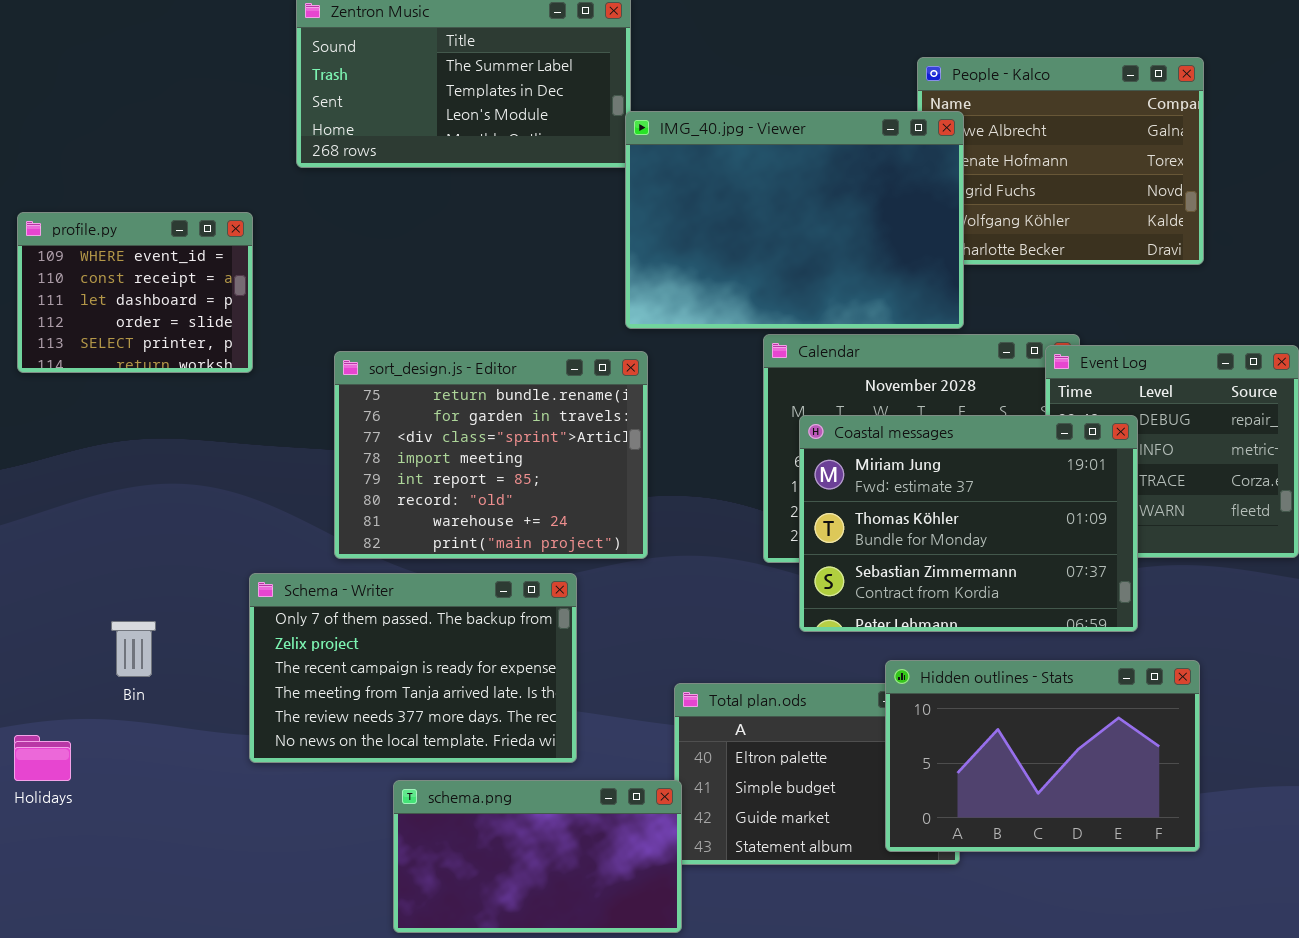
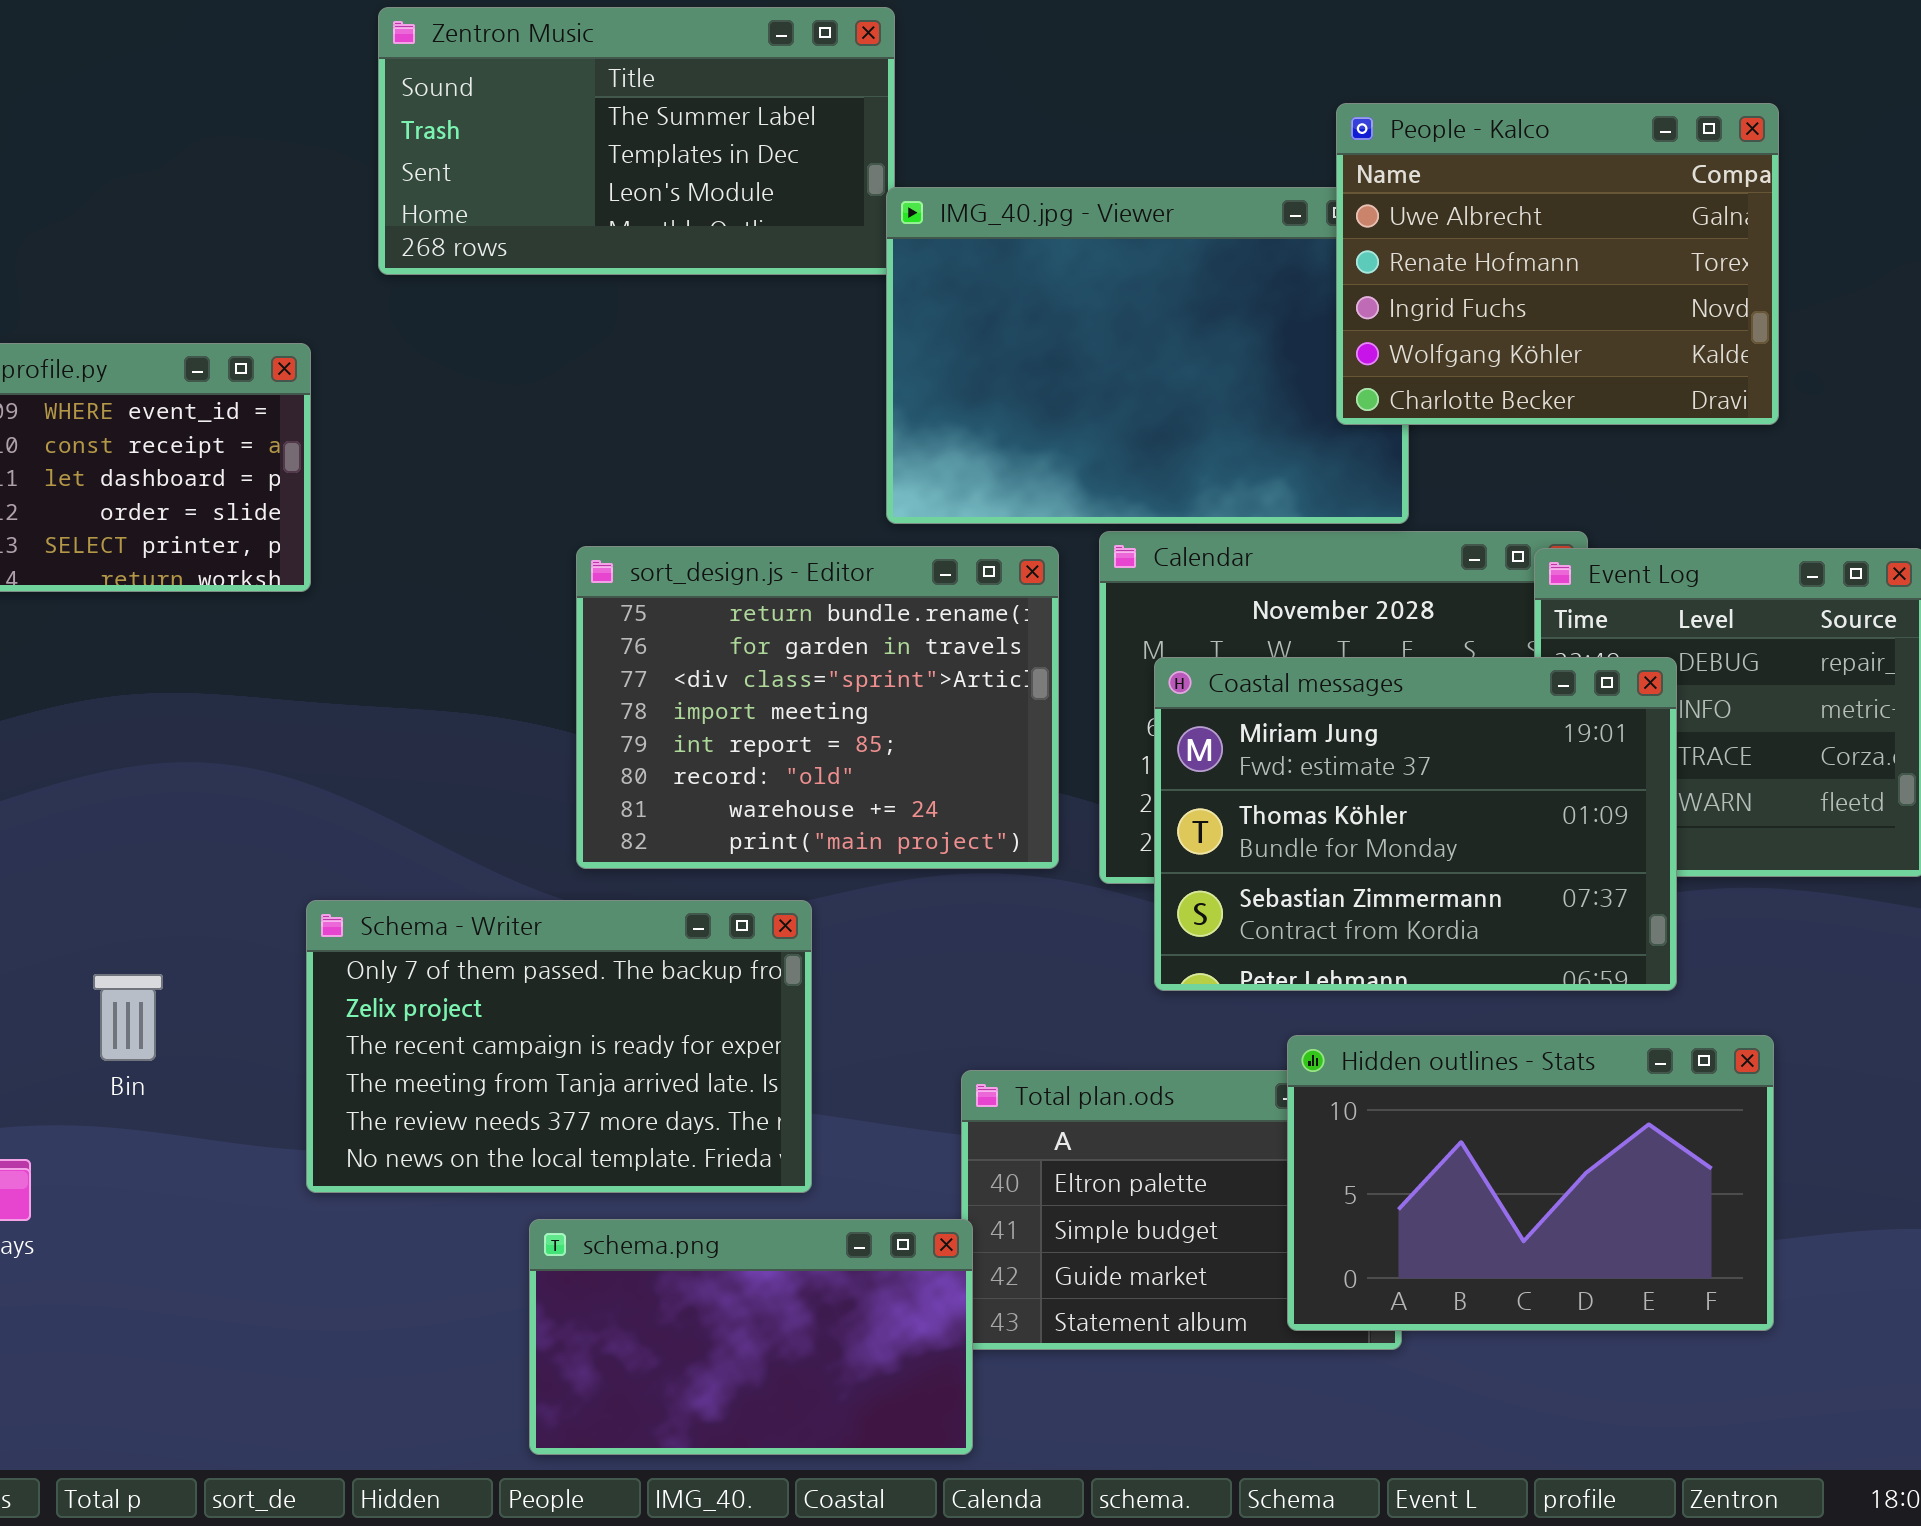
People - Kalco: [917,57,1204,265] -> [1336,103,1779,425], raised
sort_design.js - Editor: [334,351,648,559] -> [576,546,1059,869], moved

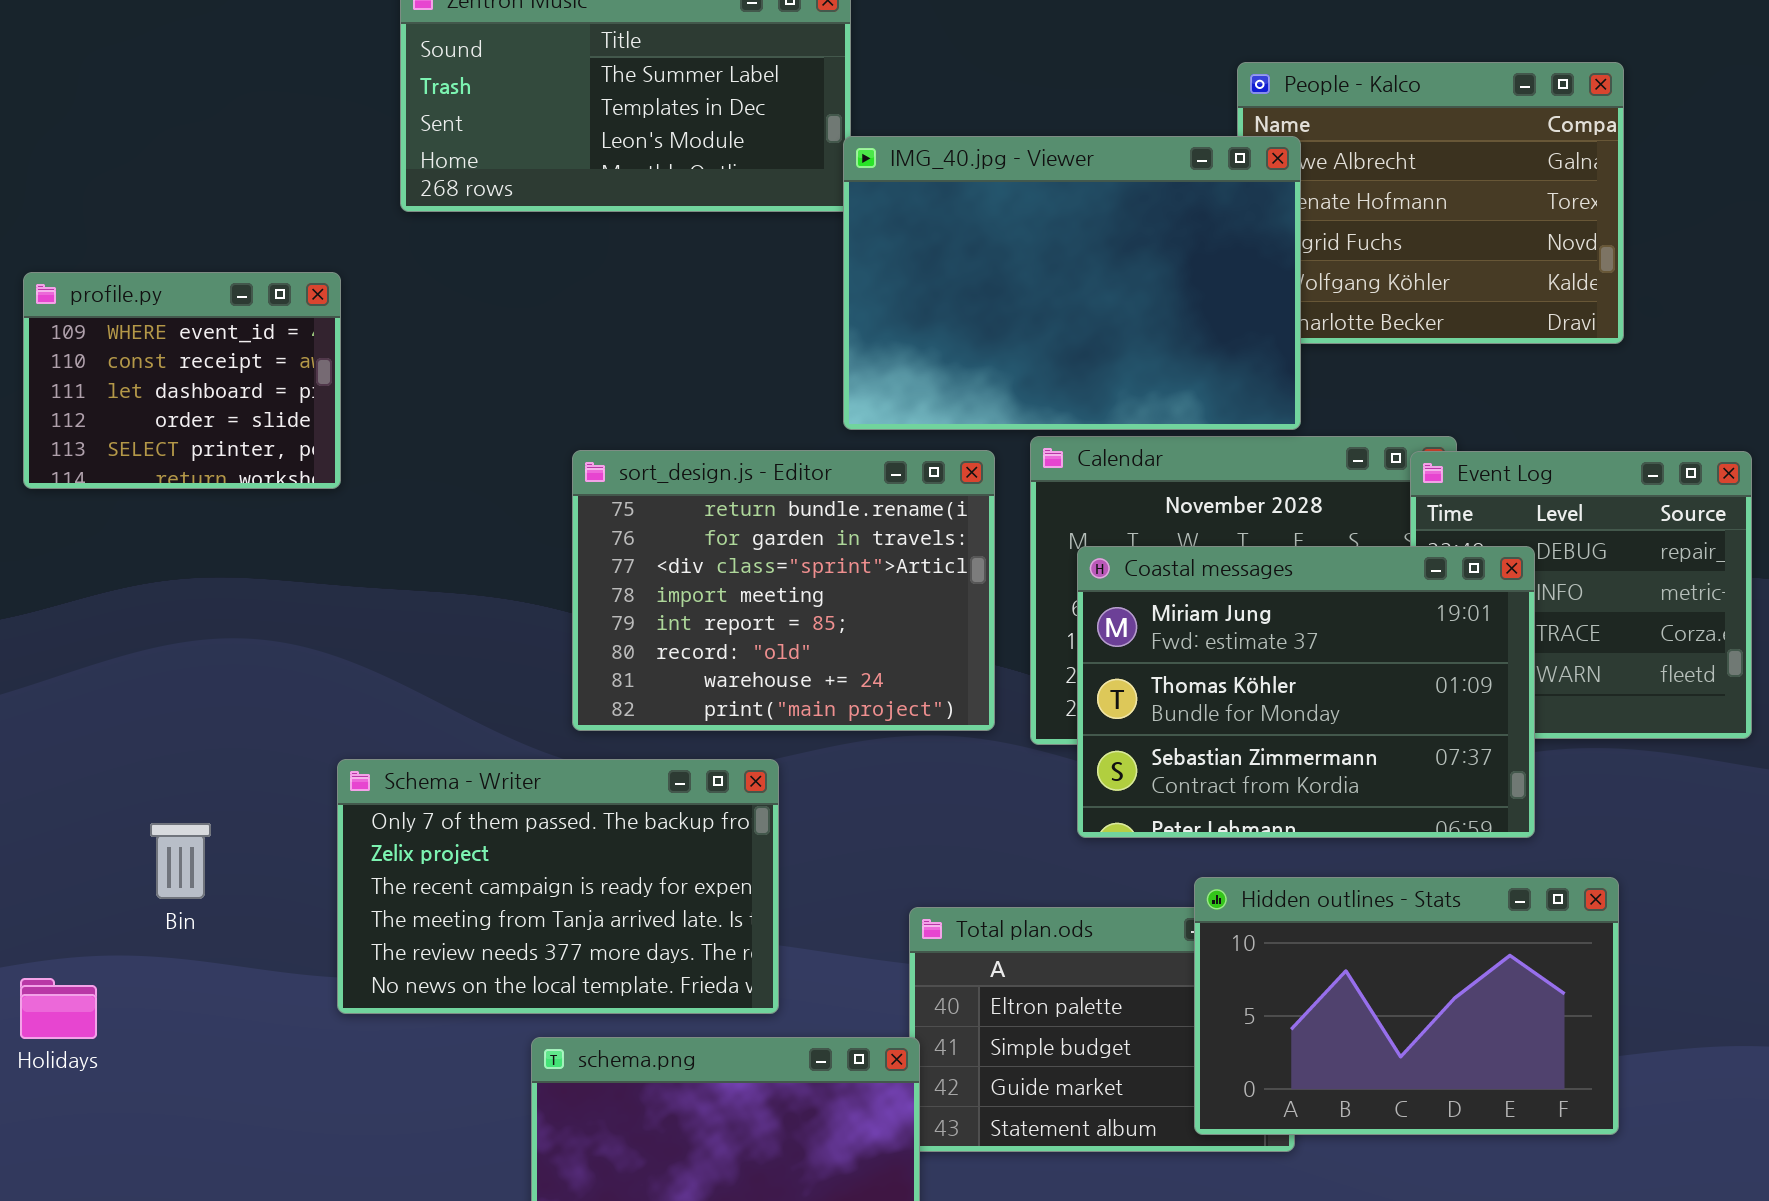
IMG_40.jpg - Viewer: [886,187,1409,524] -> [843,136,1301,430], raised

